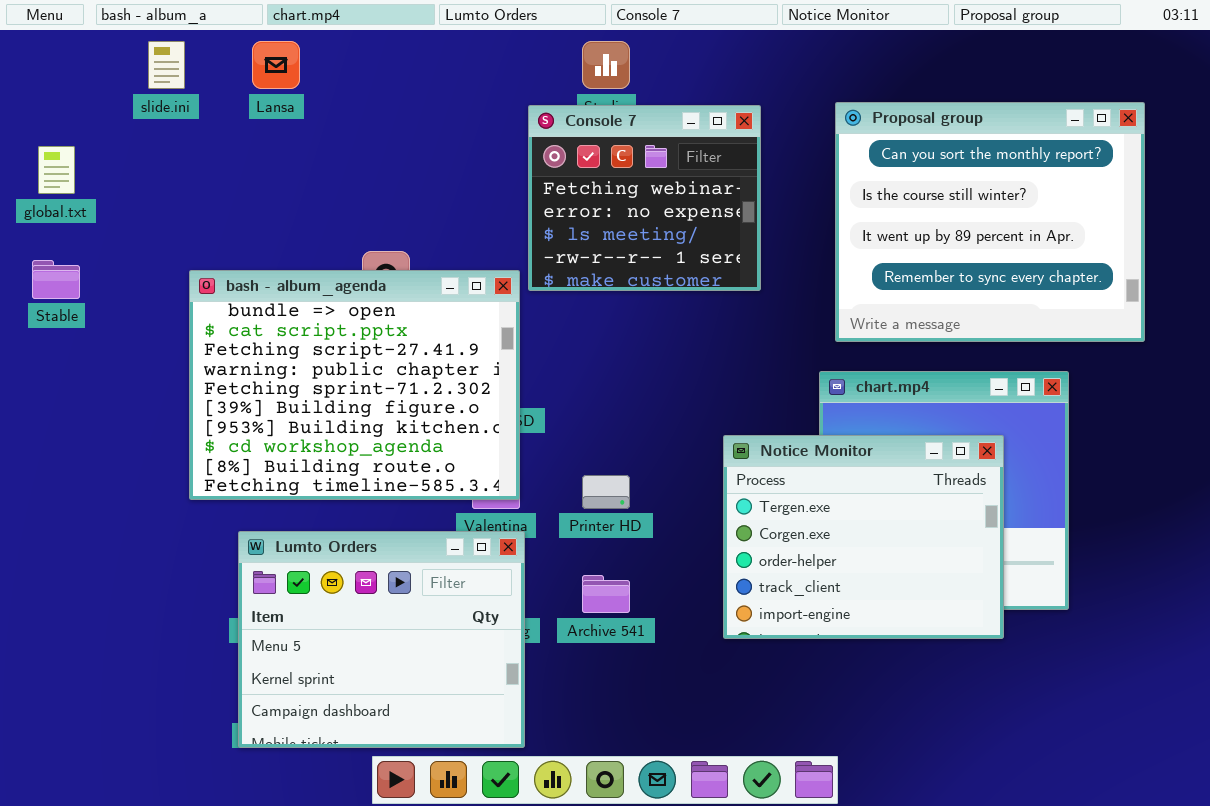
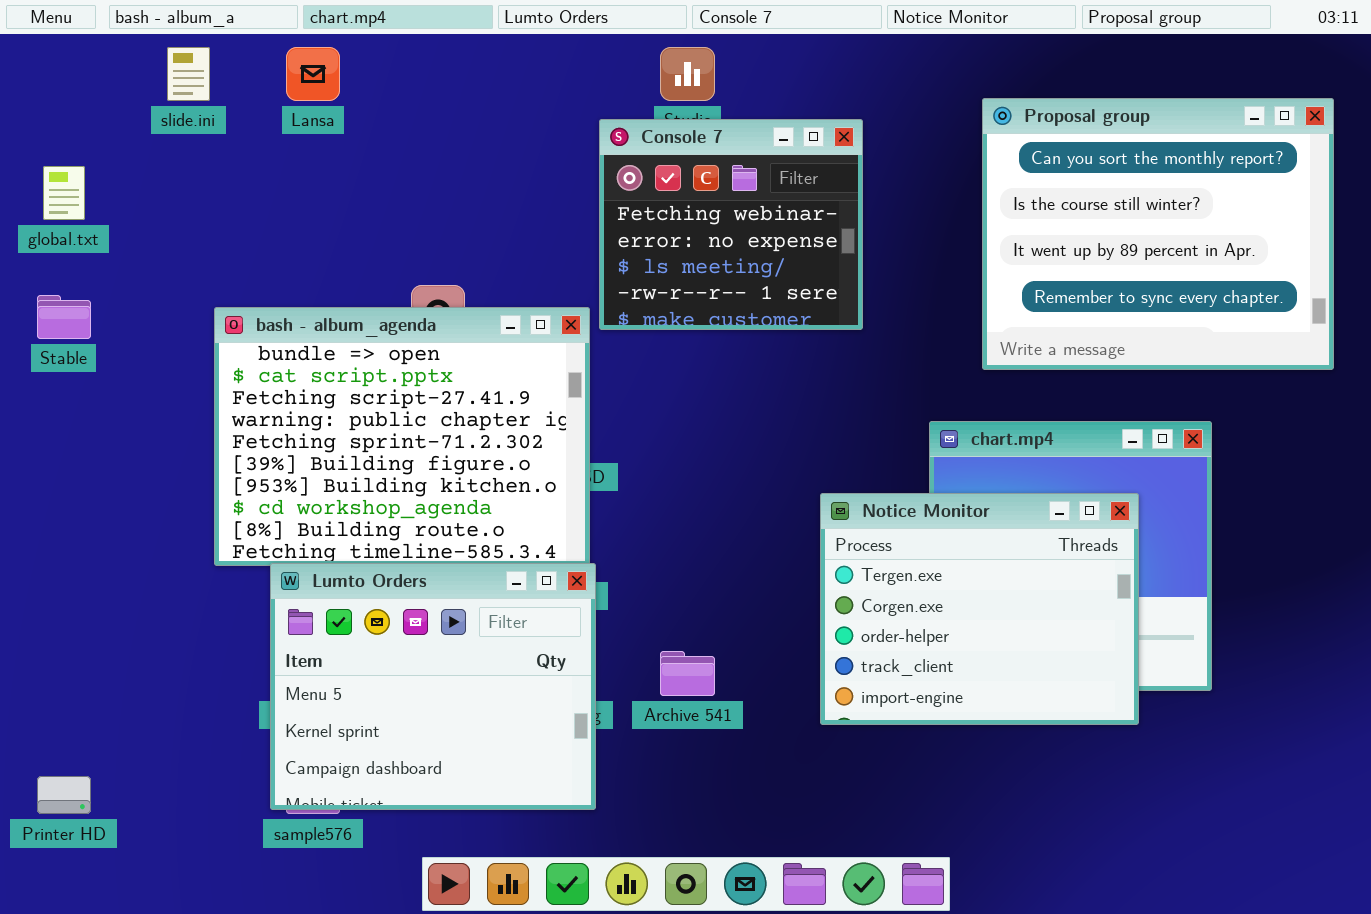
Proposal group: [835,102,1145,342] -> [982,98,1334,370], moved
Printer HD: [582,475,630,509] -> [37,776,91,814], moved
Lumto Orders: [238,531,525,748] -> [270,563,596,810], moved

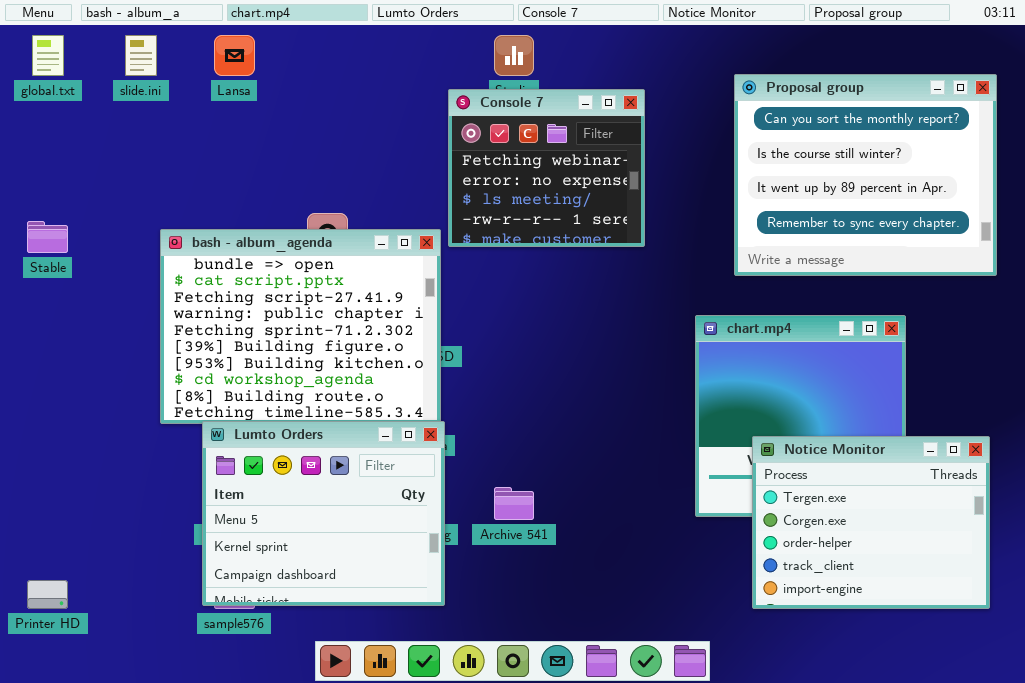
global.txt: [43,166,85,220] -> [32,35,64,76], moved
Notice Monitor: [820,493,1139,725] -> [752,436,990,609], moved

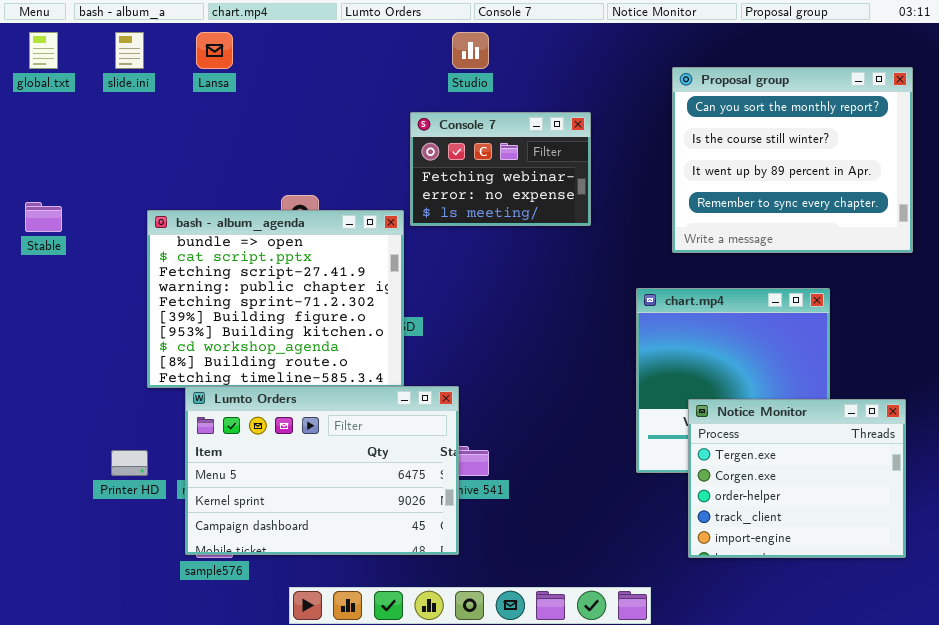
Console 7: [448,89,645,247] -> [410,112,591,226], resized
Lumto Orders: [202,421,445,606] -> [185,386,459,555], resized
Printer HD: [27,580,68,609] -> [111,450,148,476], moved

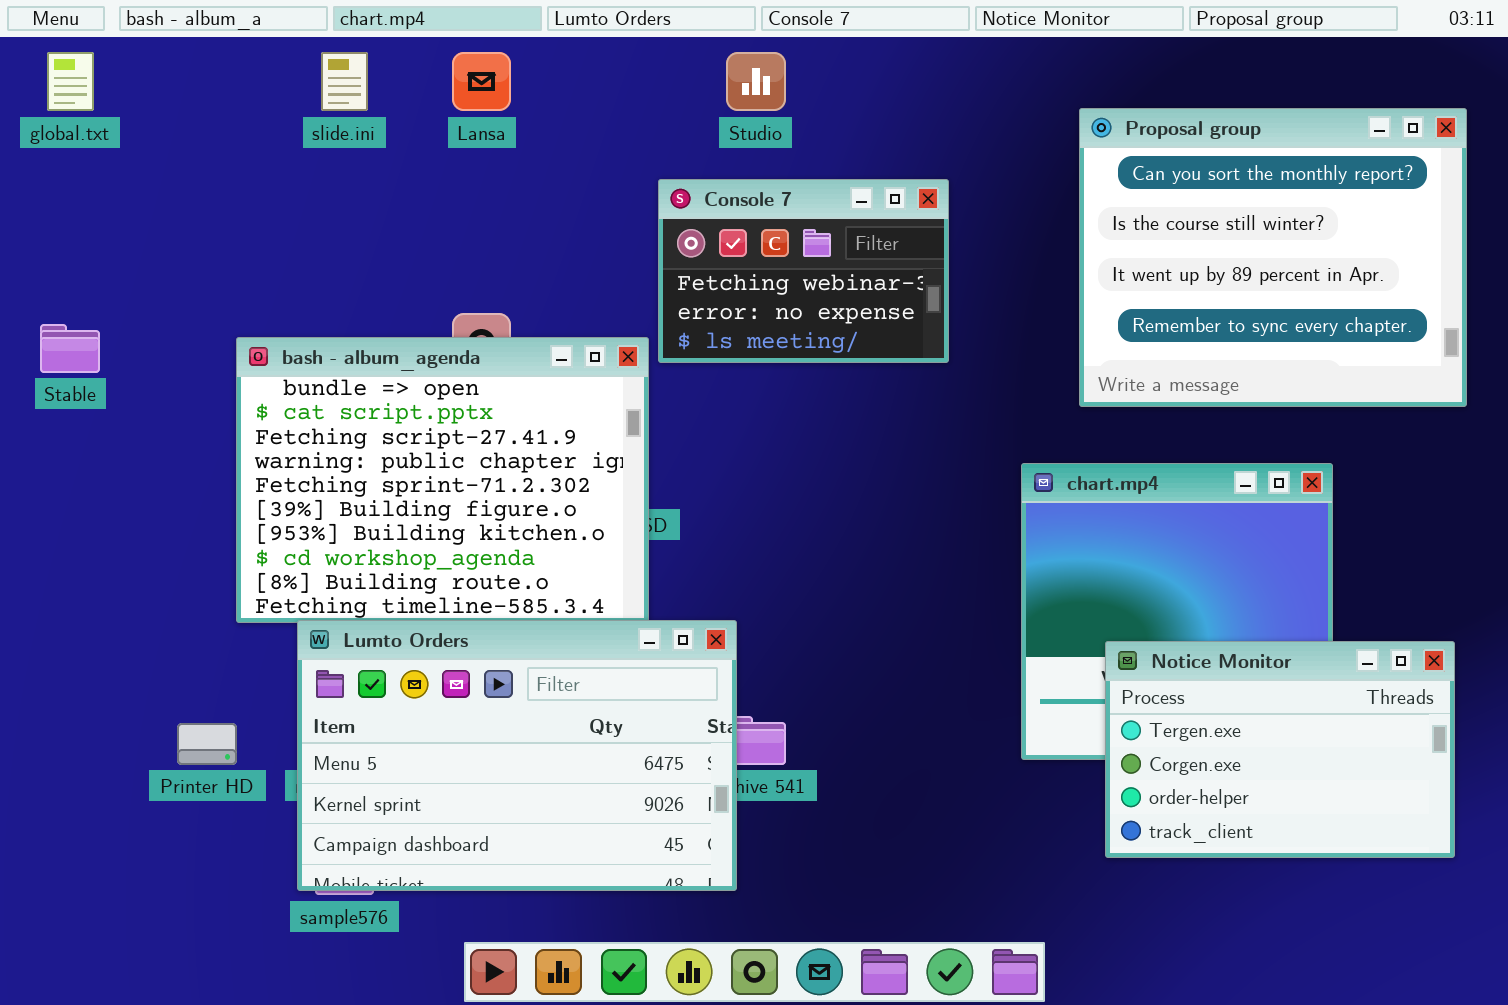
slide.ini: [115,32,144,69] -> [321,52,368,111], moved
Lansa: [196,32,233,69] -> [452,52,511,111], moved
Notice Monitor: [688,399,906,558] -> [1105,641,1455,858], resized

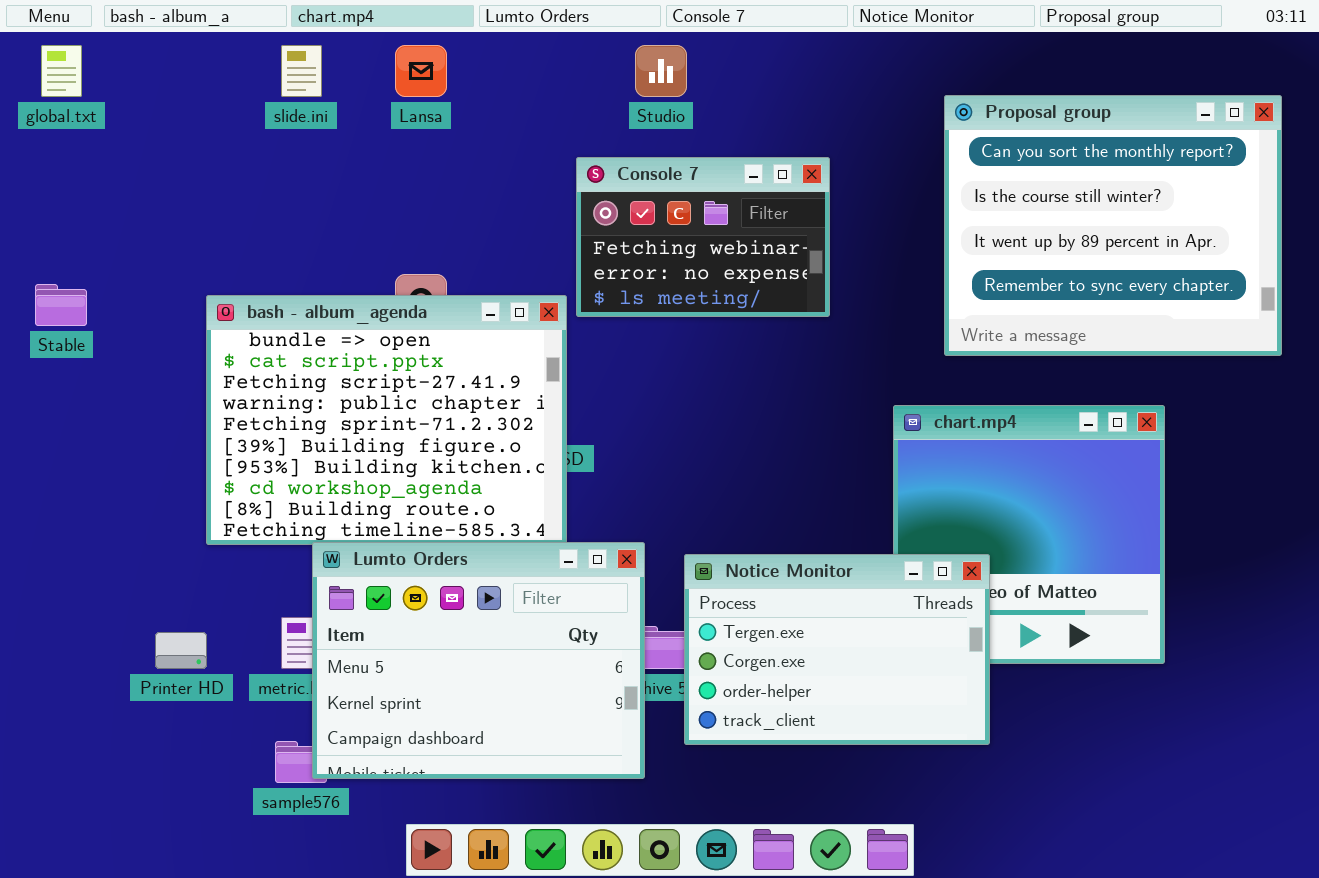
Lumto Orders: [297,620,737,891] -> [312,542,645,779], resized
Notice Monitor: [1105,641,1455,858] -> [684,554,990,745], moved

